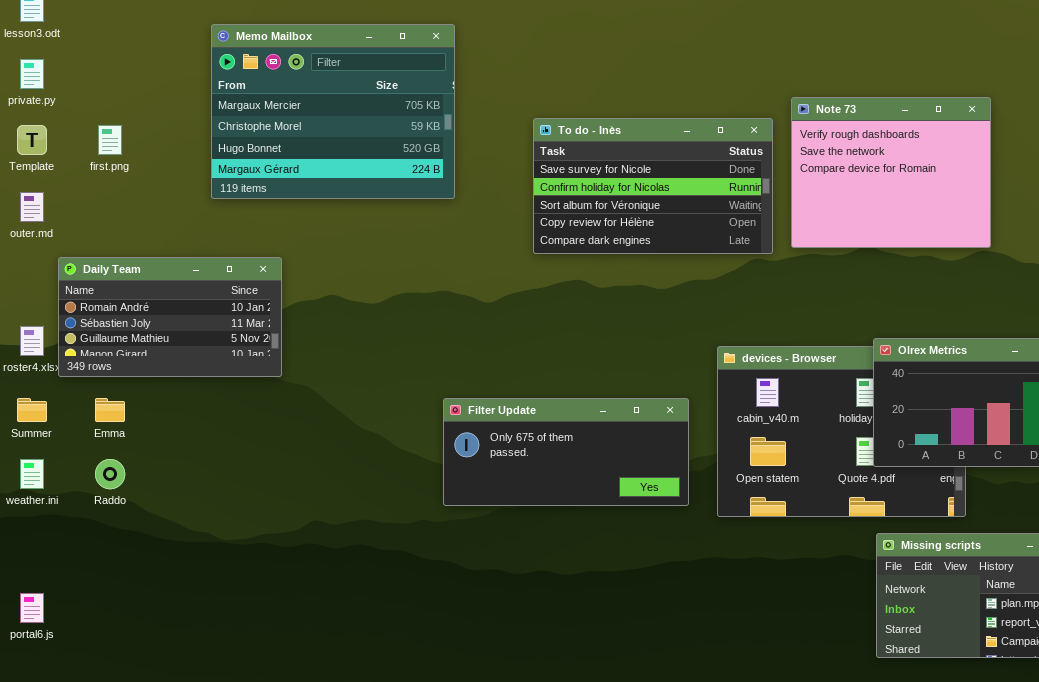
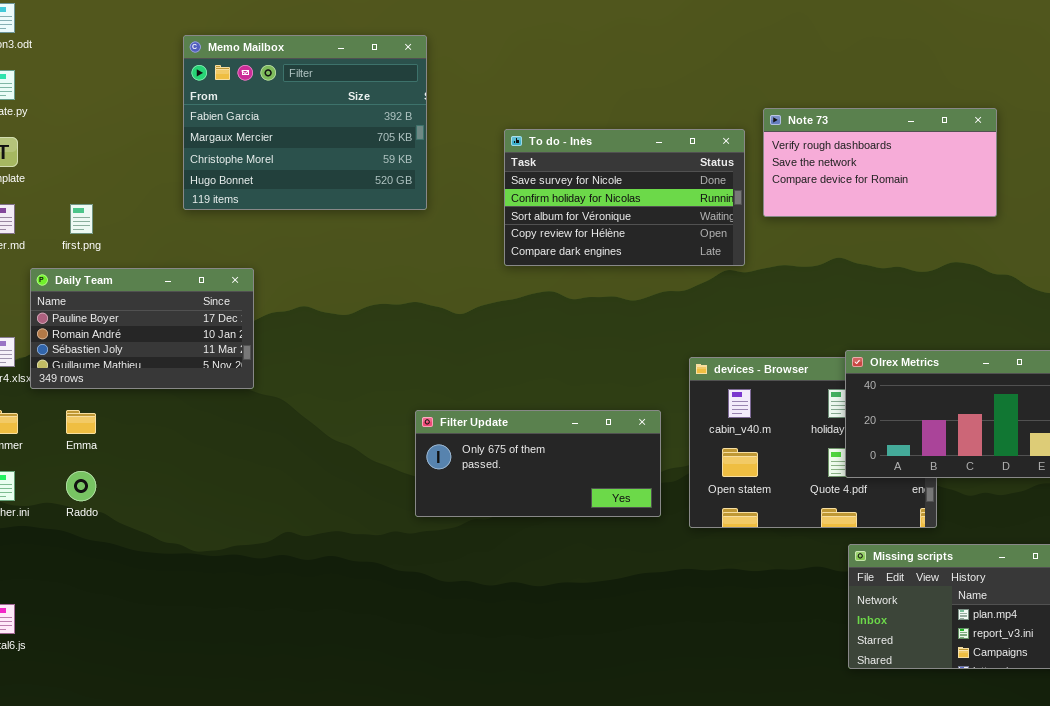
Memo Mailbox: [211,24,455,199] -> [183,35,427,210], scrolled up 1 row
Note 73: [791,97,991,248] -> [763,108,997,217], resized
first.png: [98,125,122,155] -> [70,204,93,234], moved
Daily Team: [58,257,282,377] -> [30,268,254,389], scrolled up 1 row

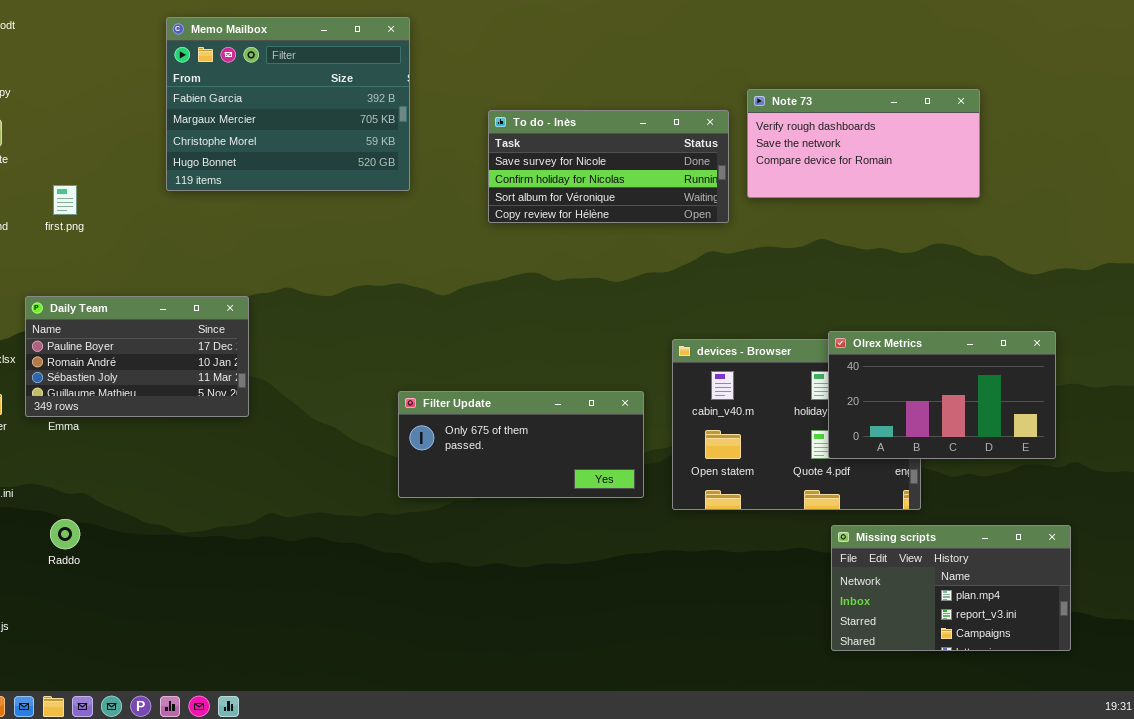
To do - Inès: [504,129,745,266] -> [488,110,729,223], resized
Daily Team: [30,268,254,389] -> [25,296,249,417], moved
Raddo: [66,471,96,501] -> [50,519,80,549], moved

